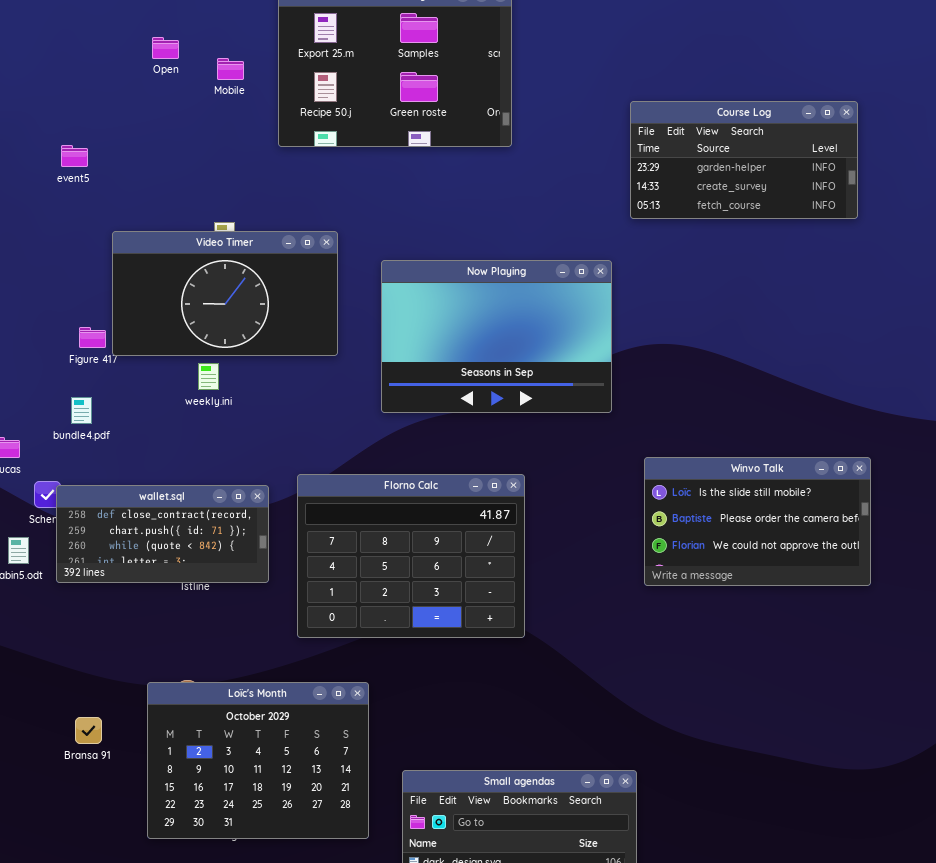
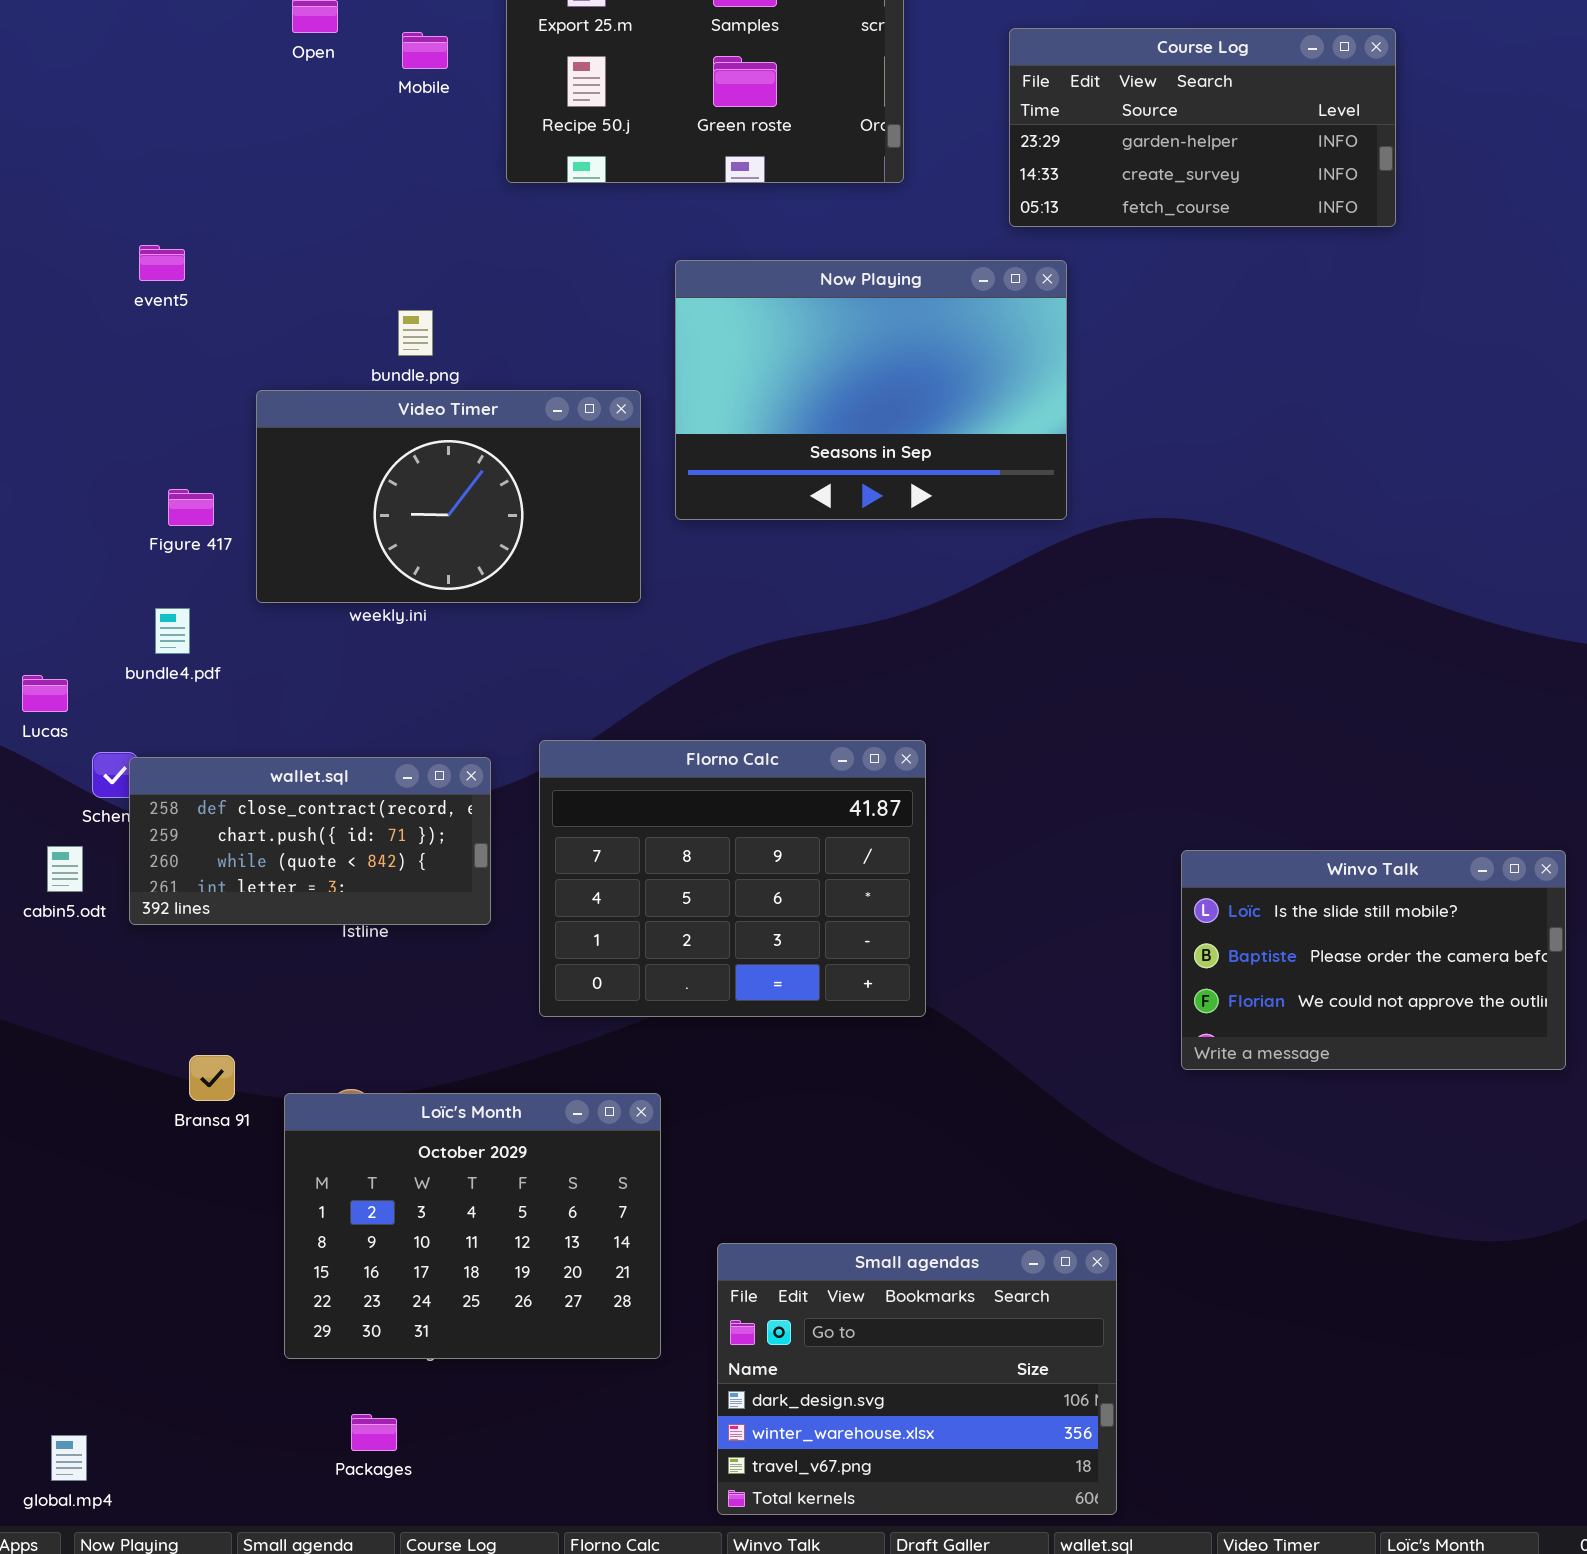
Course Log: [630,101,858,219] -> [1009,28,1396,227], moved
event5: [61,145,88,167] -> [139,245,185,281], moved
Video Timer: [112,231,338,356] -> [256,390,641,603], moved
Now Playing: [381,260,612,413] -> [675,260,1067,520], moved
Winvo Talk: [644,457,871,586] -> [1181,850,1566,1070], moved
Bransa 91: [75,717,102,744] -> [189,1055,235,1101], moved

